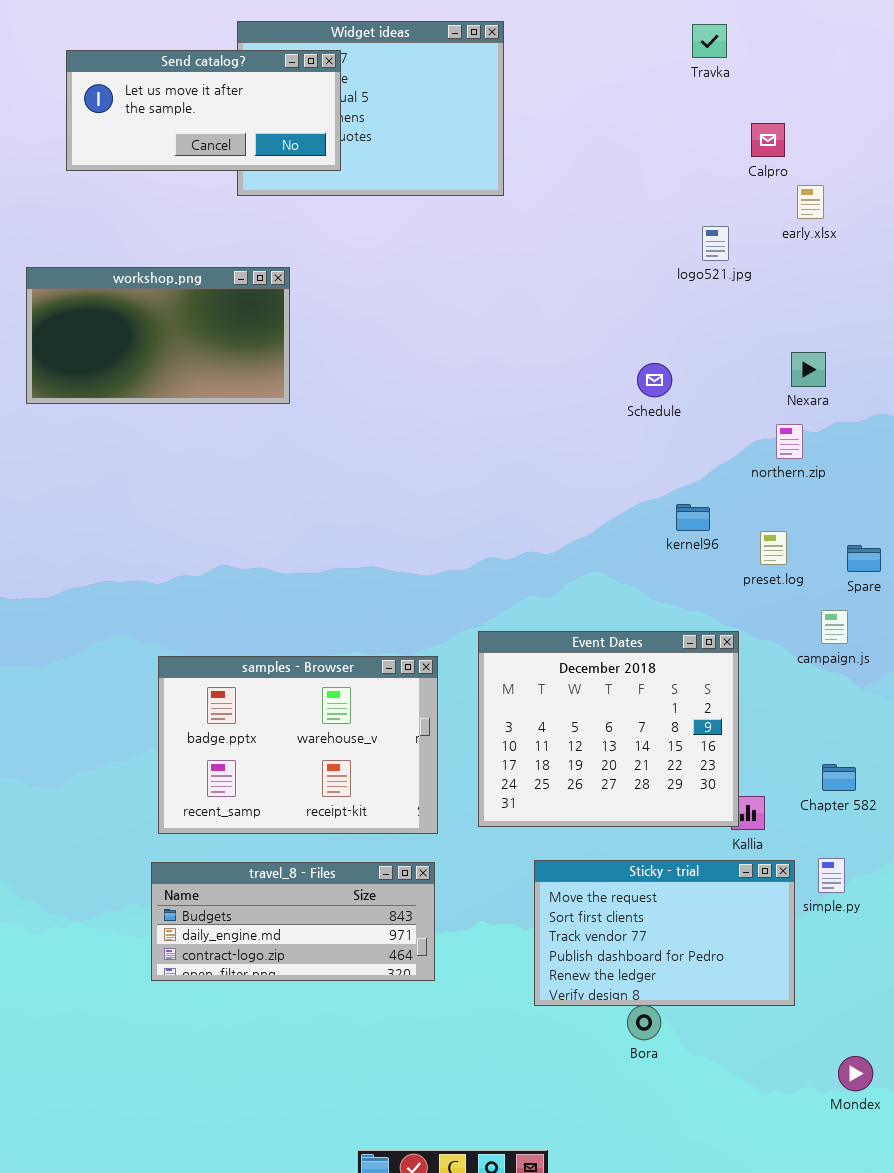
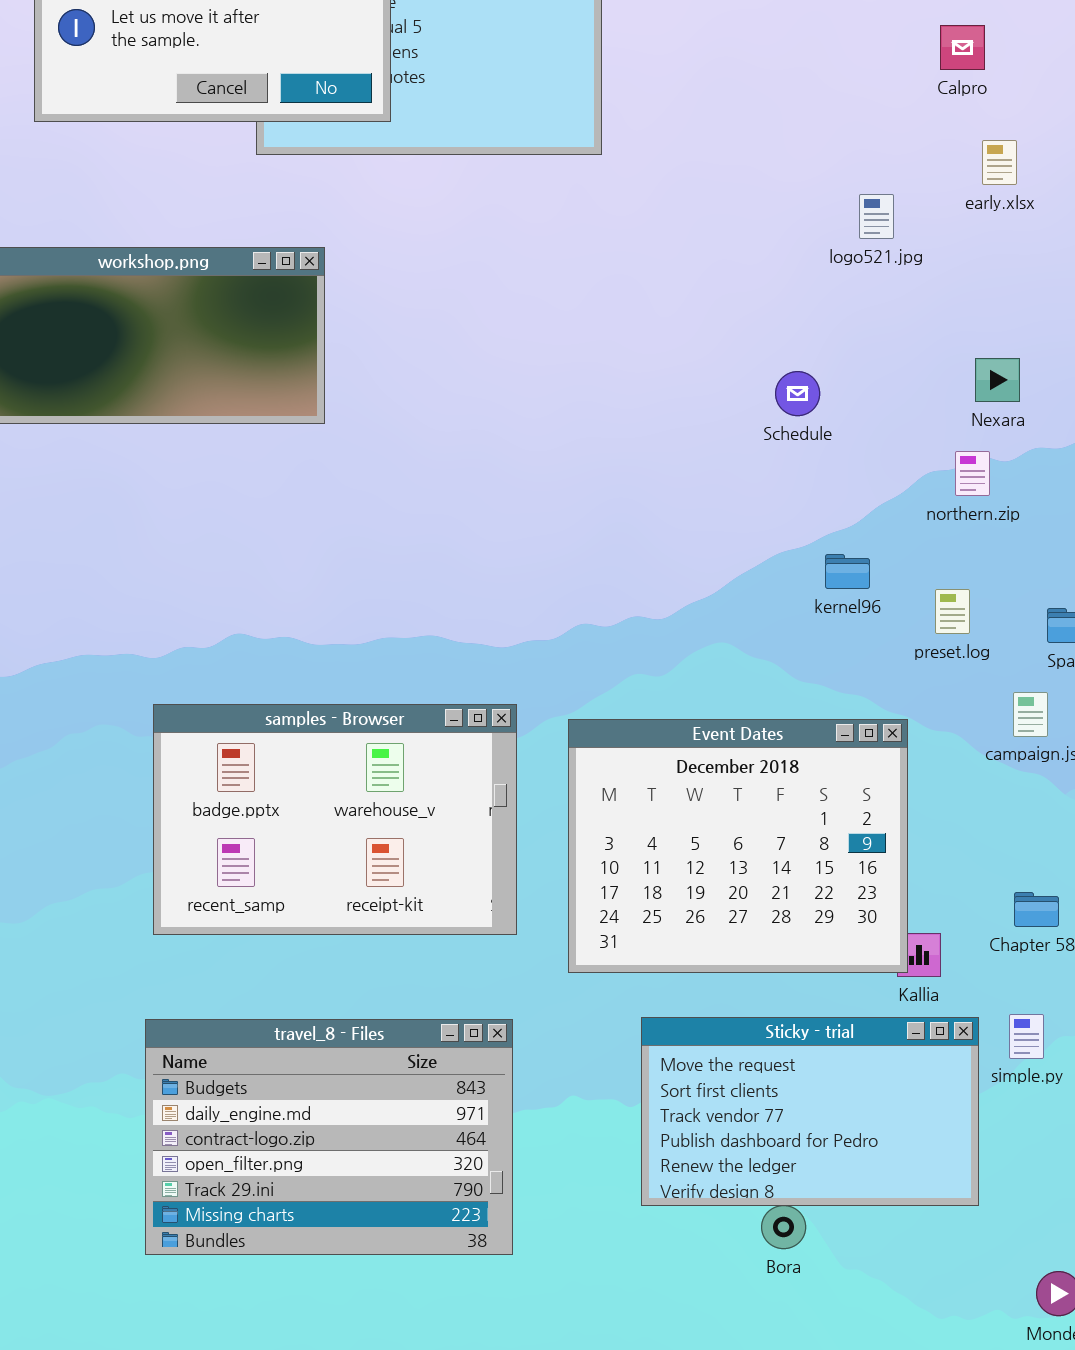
Calpro: [751,123,785,157] -> [940,25,985,70], moved
samples - Browser: [158,656,438,834] -> [153,704,517,935], moved
travel_8 - Files: [151,862,435,981] -> [145,1019,513,1255], resized

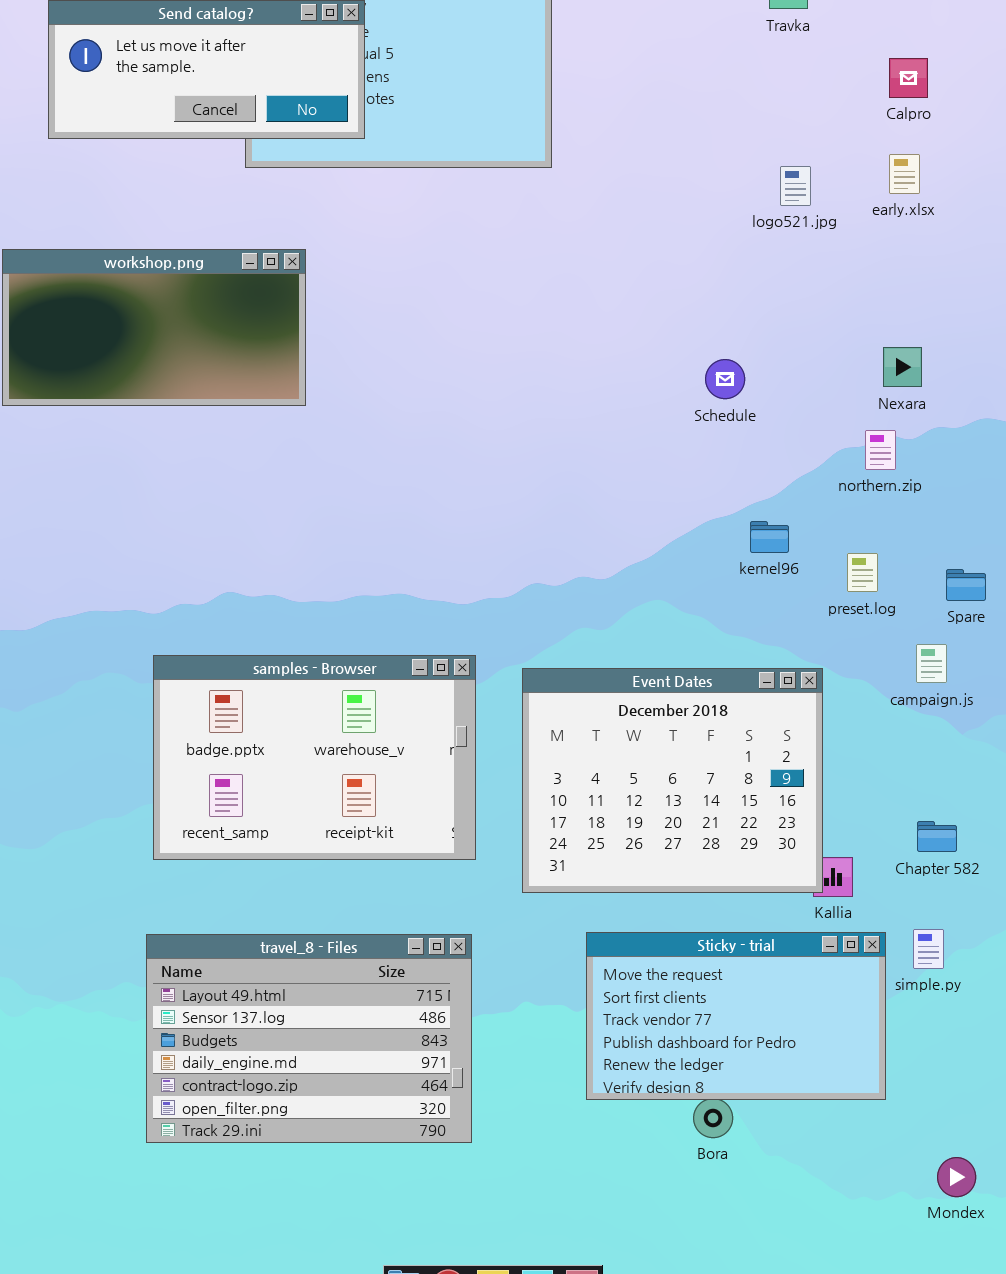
Calpro: [940,25,985,70] -> [889,58,928,98], moved
logo521.jpg: [859,194,894,239] -> [780,166,811,206], moved
travel_8 - Files: [145,1019,513,1255] -> [146,934,472,1143], scrolled up 2 rows

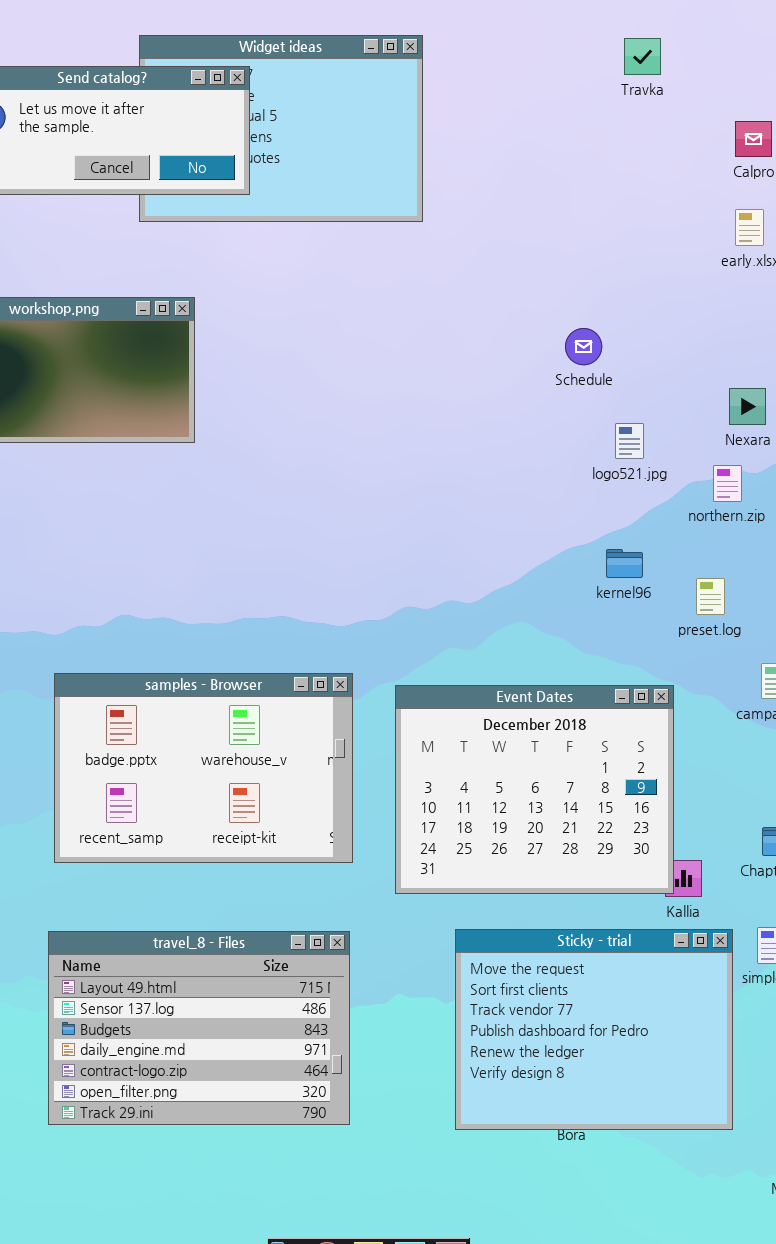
logo521.jpg: [780,166,811,206] -> [615,423,644,459], moved
Schedule: [705,359,745,399] -> [565,328,602,365], moved
Sticky - trial: [586,932,886,1100] -> [455,929,733,1130], resized

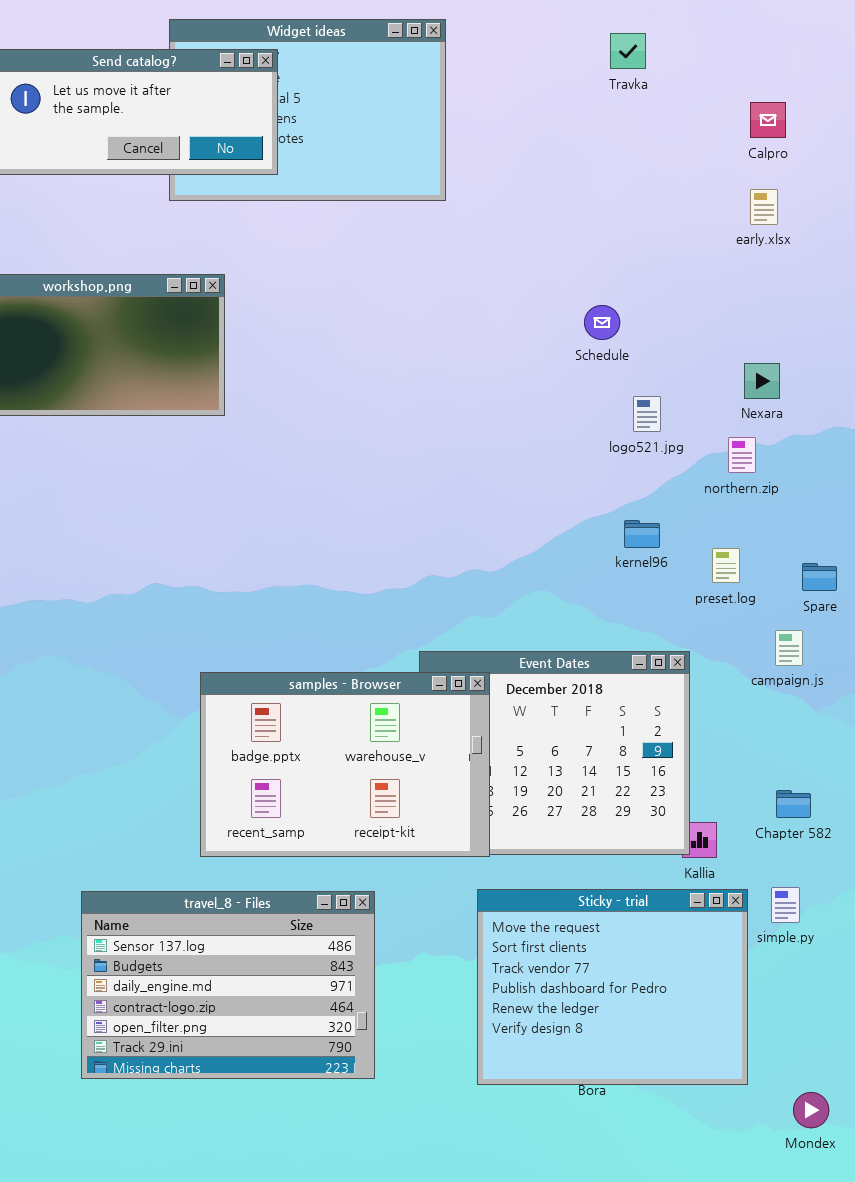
Travka: [624,38,661,75] -> [610,33,646,69], moved
samples - Browser: [54,673,353,863] -> [200,672,490,857], moved
travel_8 - Files: [48,931,350,1125] -> [81,891,375,1079], scrolled down 1 row

